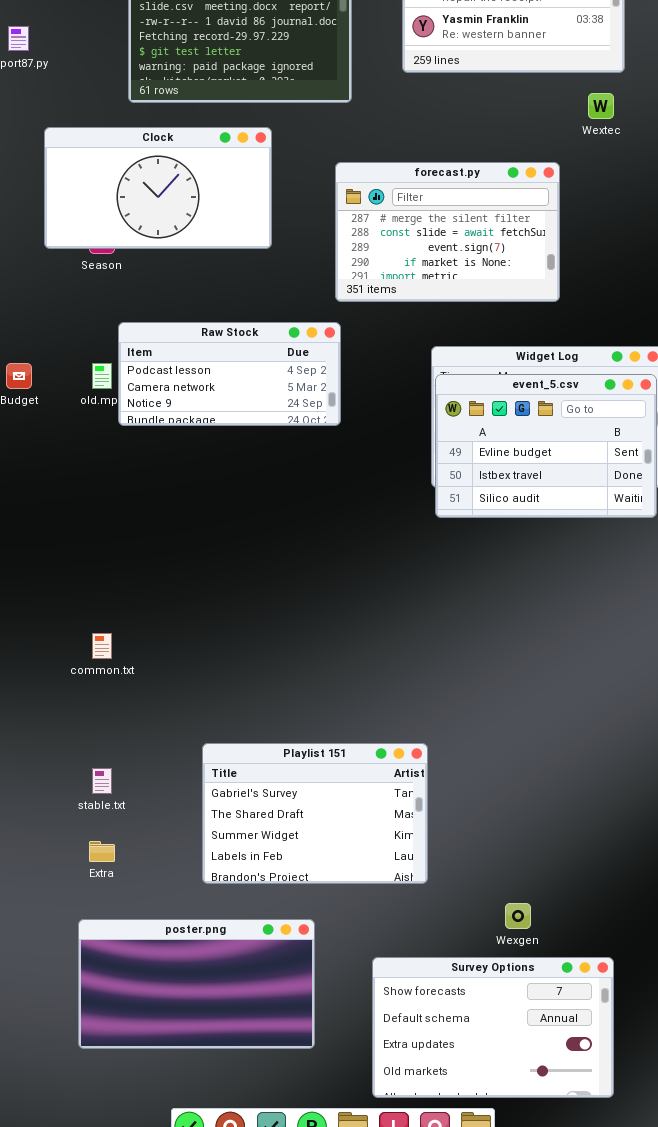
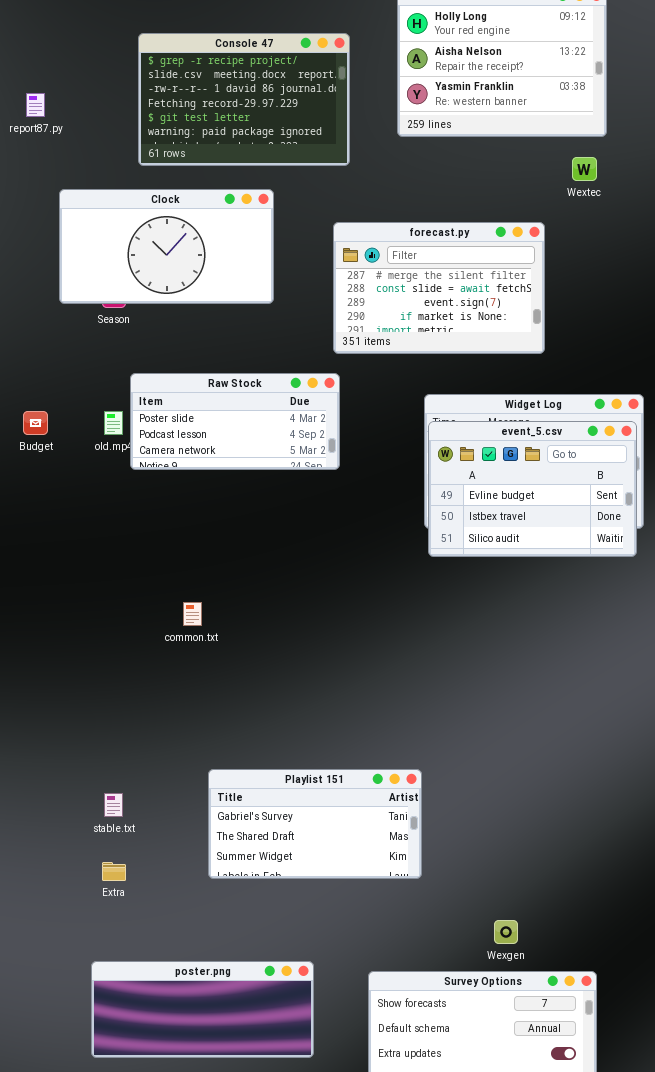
Raw Stock: [118,322,341,426] -> [130,373,340,470], scrolled up 1 row
common.txt: [92,633,112,659] -> [183,602,202,626], moved
Playlist 151: [202,743,428,884] -> [208,769,422,879], resized
poster.png: [78,919,315,1049] -> [91,961,314,1058], resized

